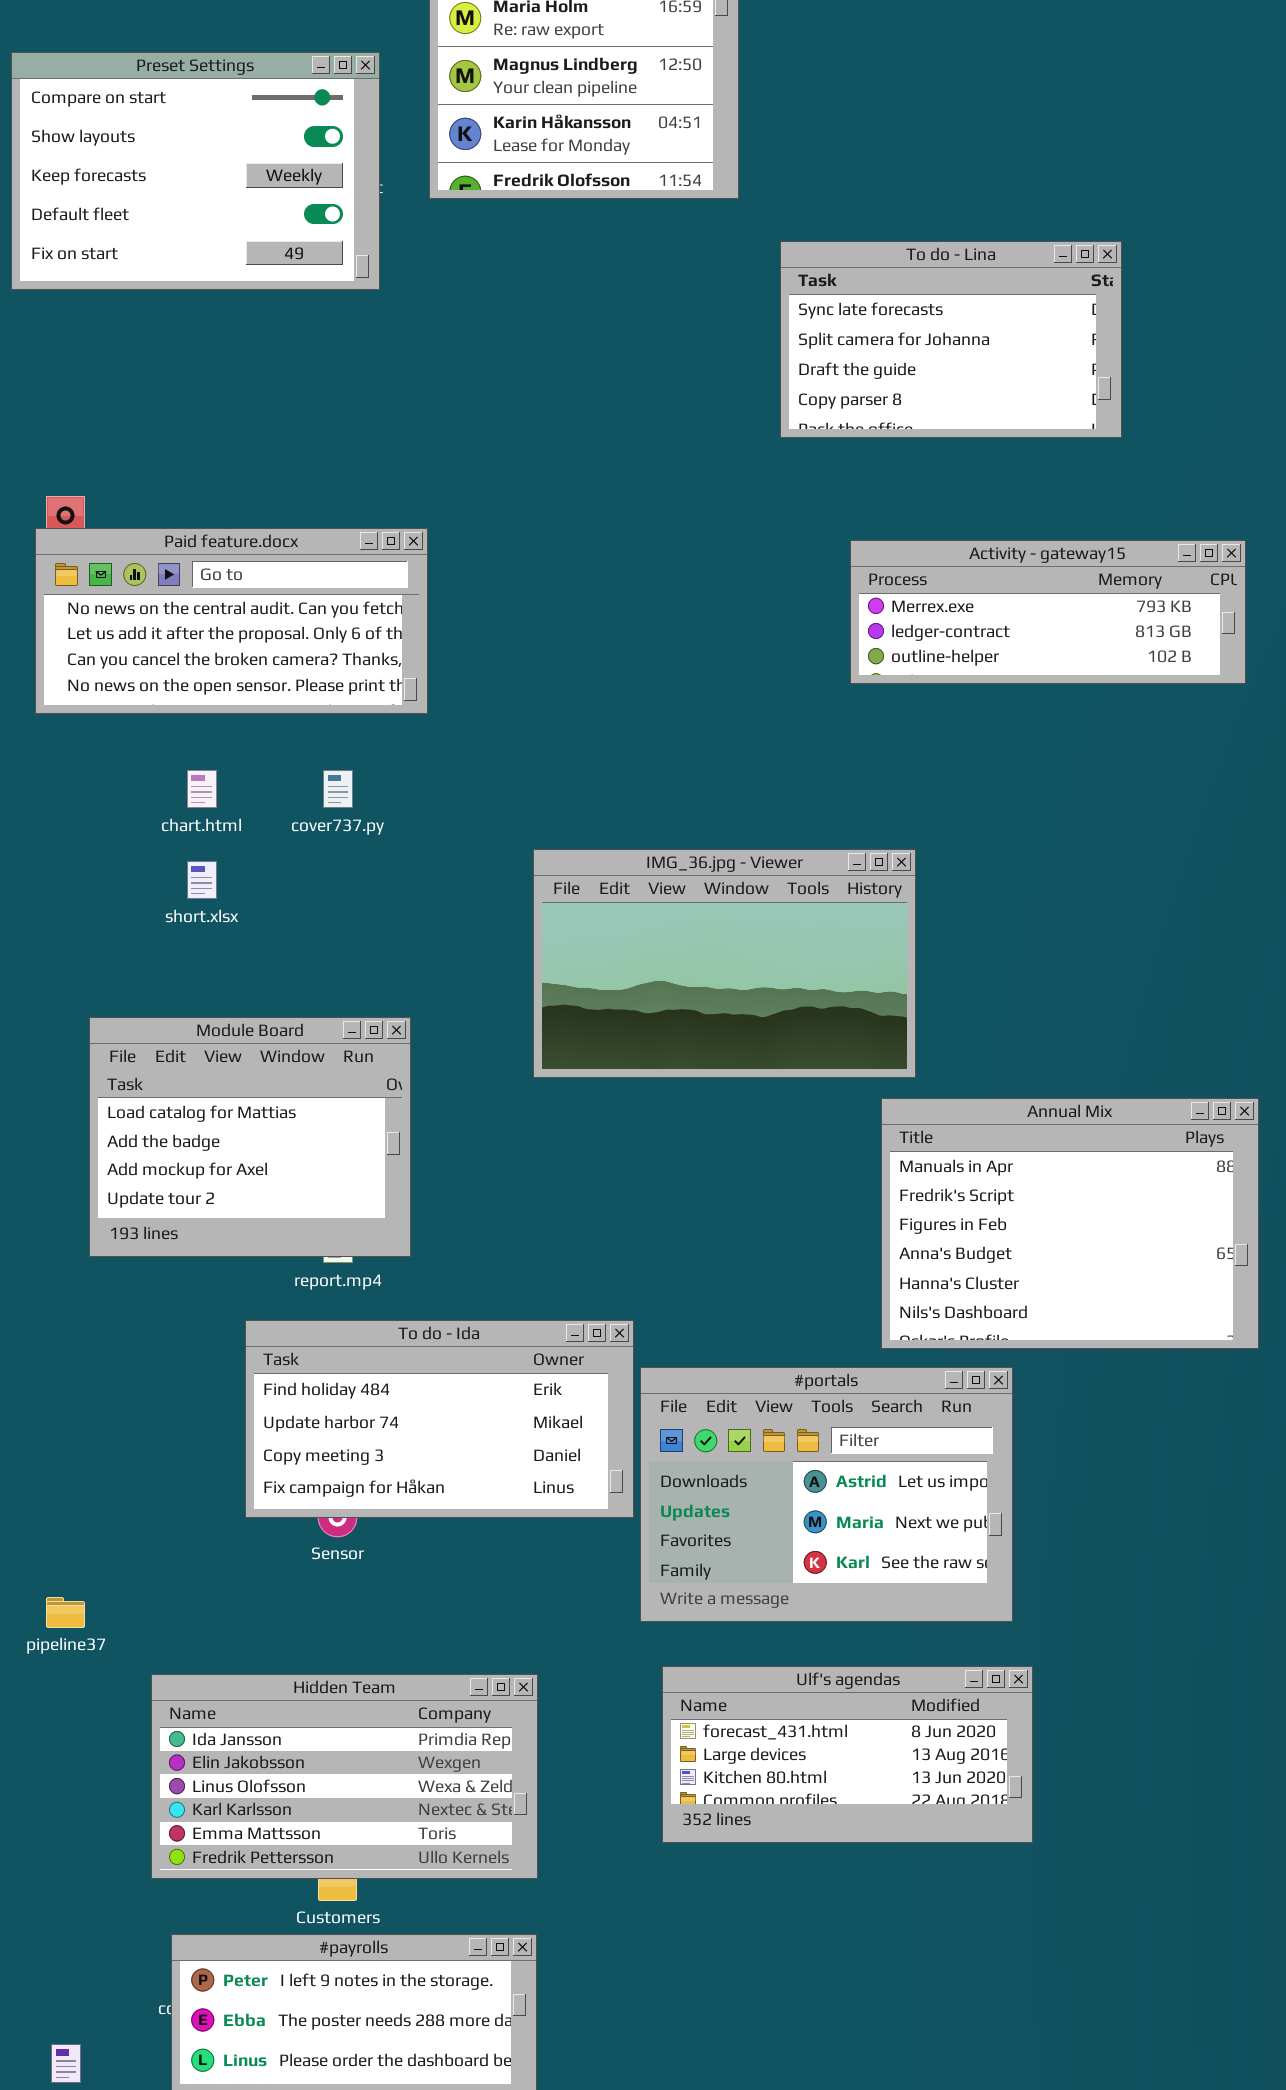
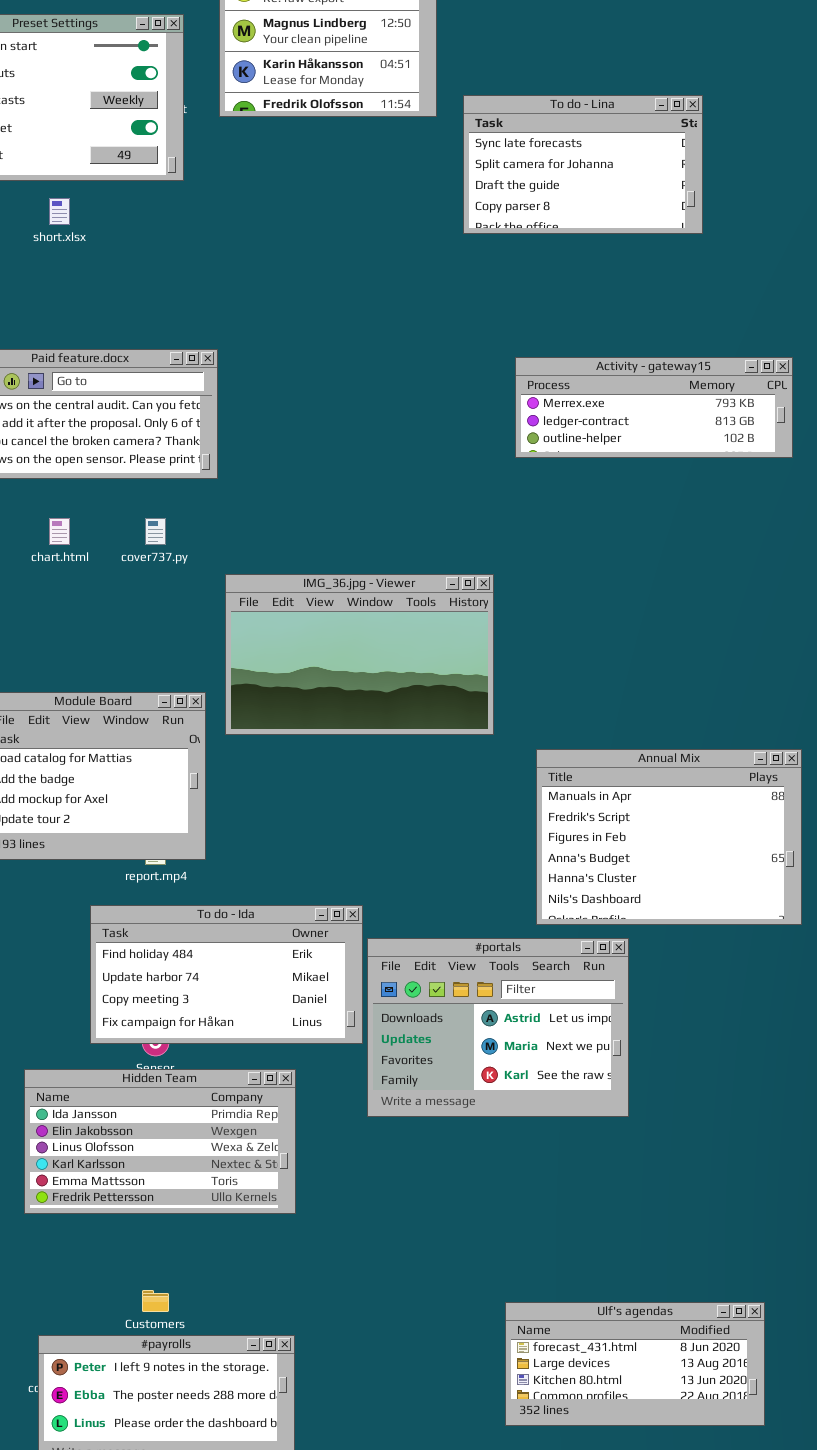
To do - Lina: [780,241,1122,438] -> [463,95,703,234], moved
IMG_36.jpg - Viewer: [533,849,916,1078] -> [225,574,494,735], moved
short.xlsx: [187,861,217,899] -> [49,198,70,225], moved
Ulf's agendas: [662,1666,1033,1843] -> [505,1302,765,1426], moved
Hidden Team: [151,1674,538,1879] -> [24,1069,296,1214], moved

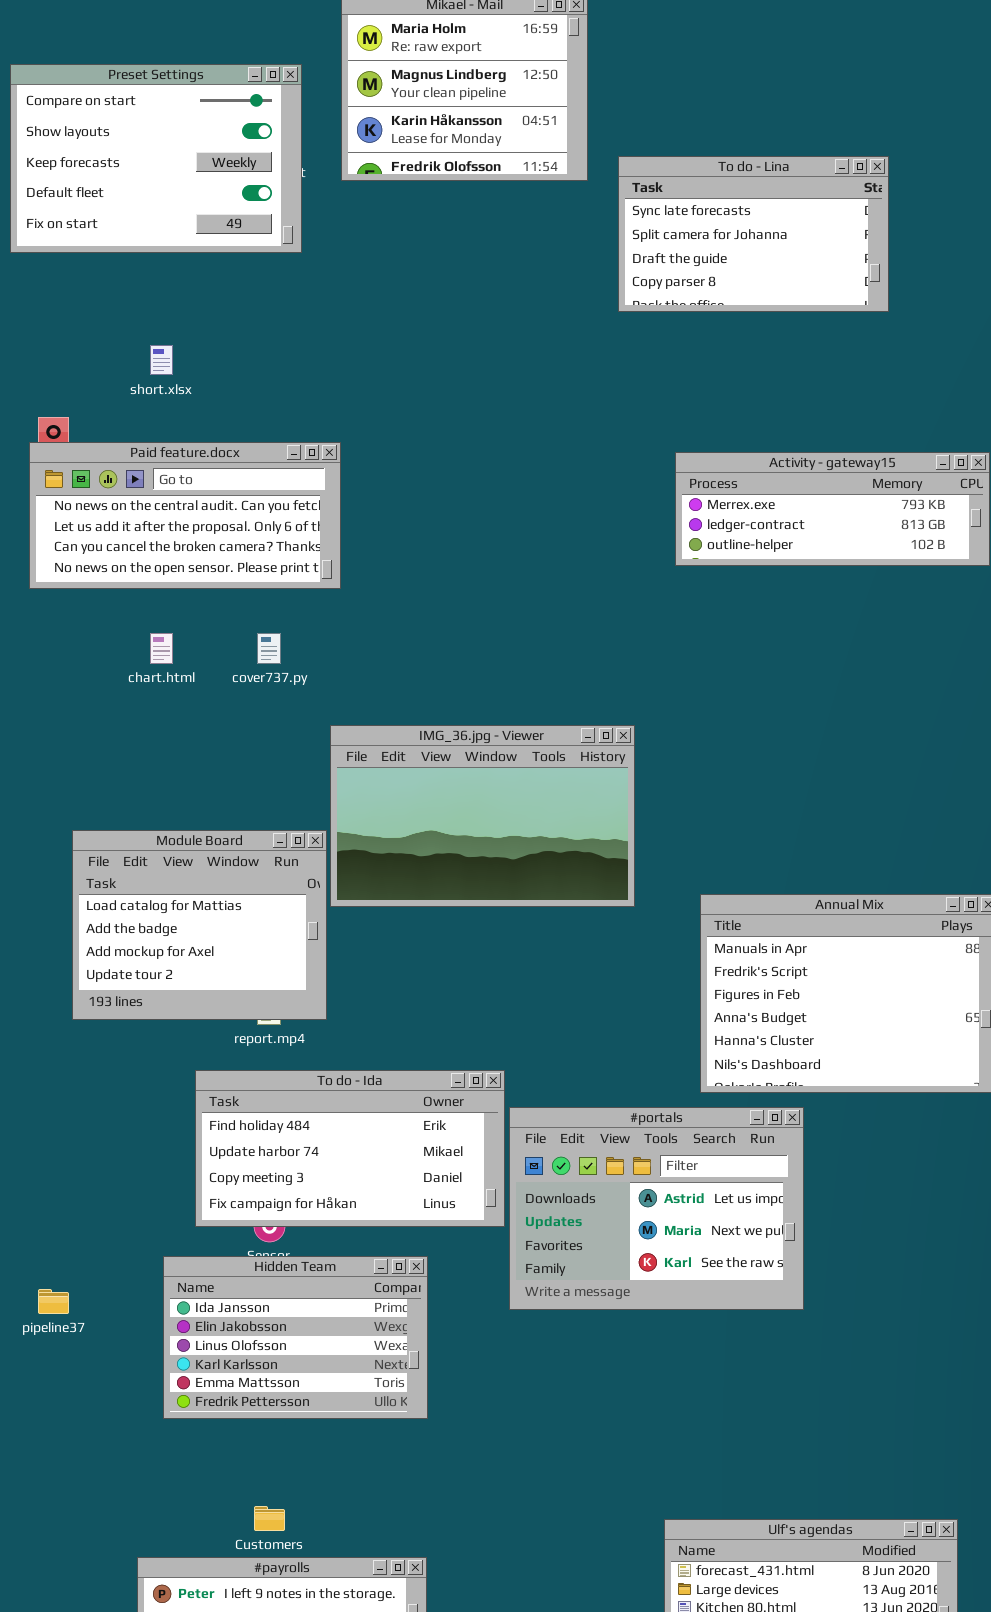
short.xlsx: [49,198,70,225] -> [150,345,173,375], moved
IMG_36.jpg - Viewer: [225,574,494,735] -> [330,725,635,907], moved
Hidden Team: [24,1069,296,1214] -> [163,1256,428,1419], resized

